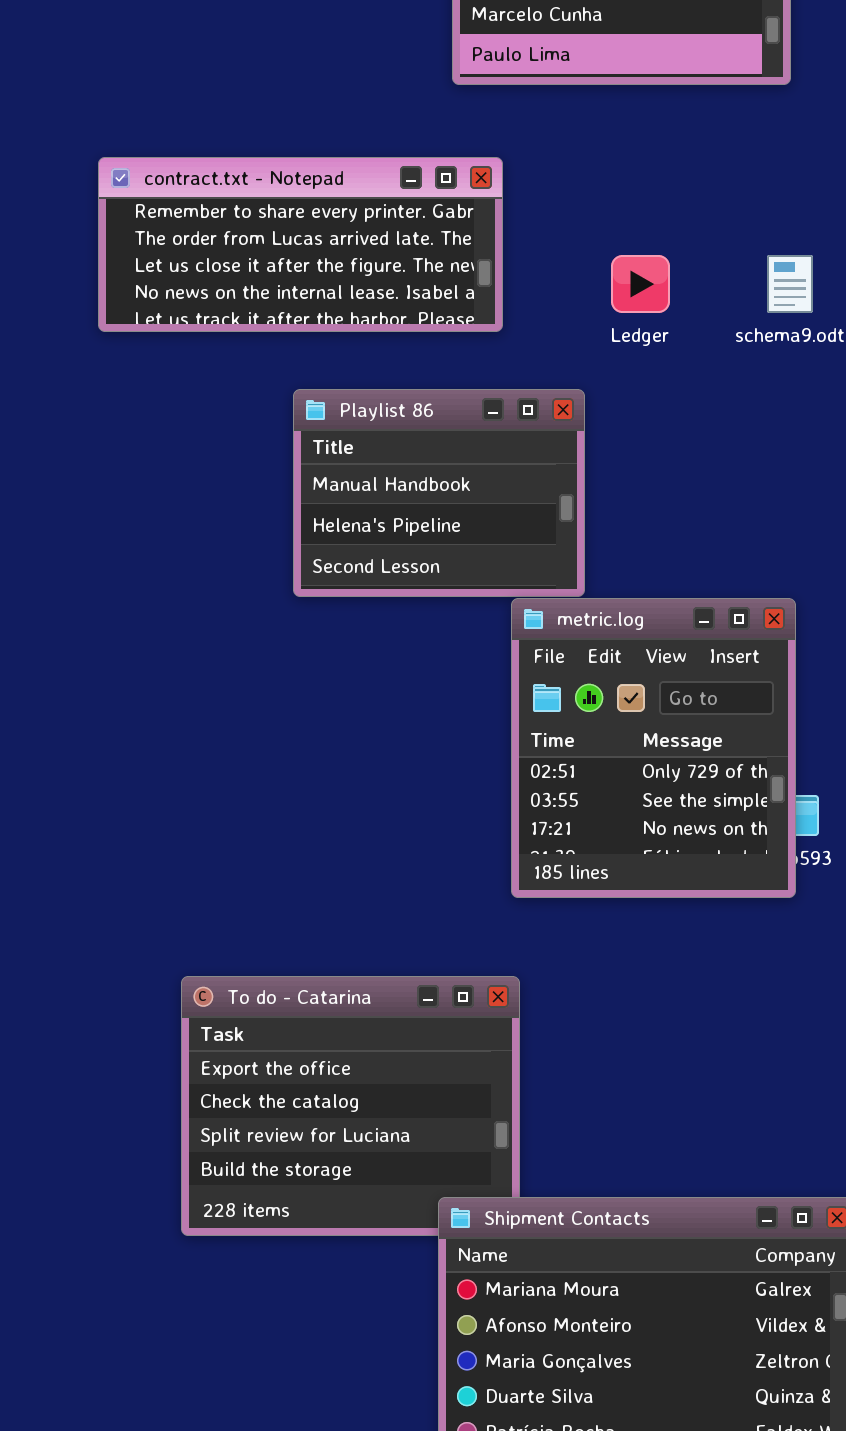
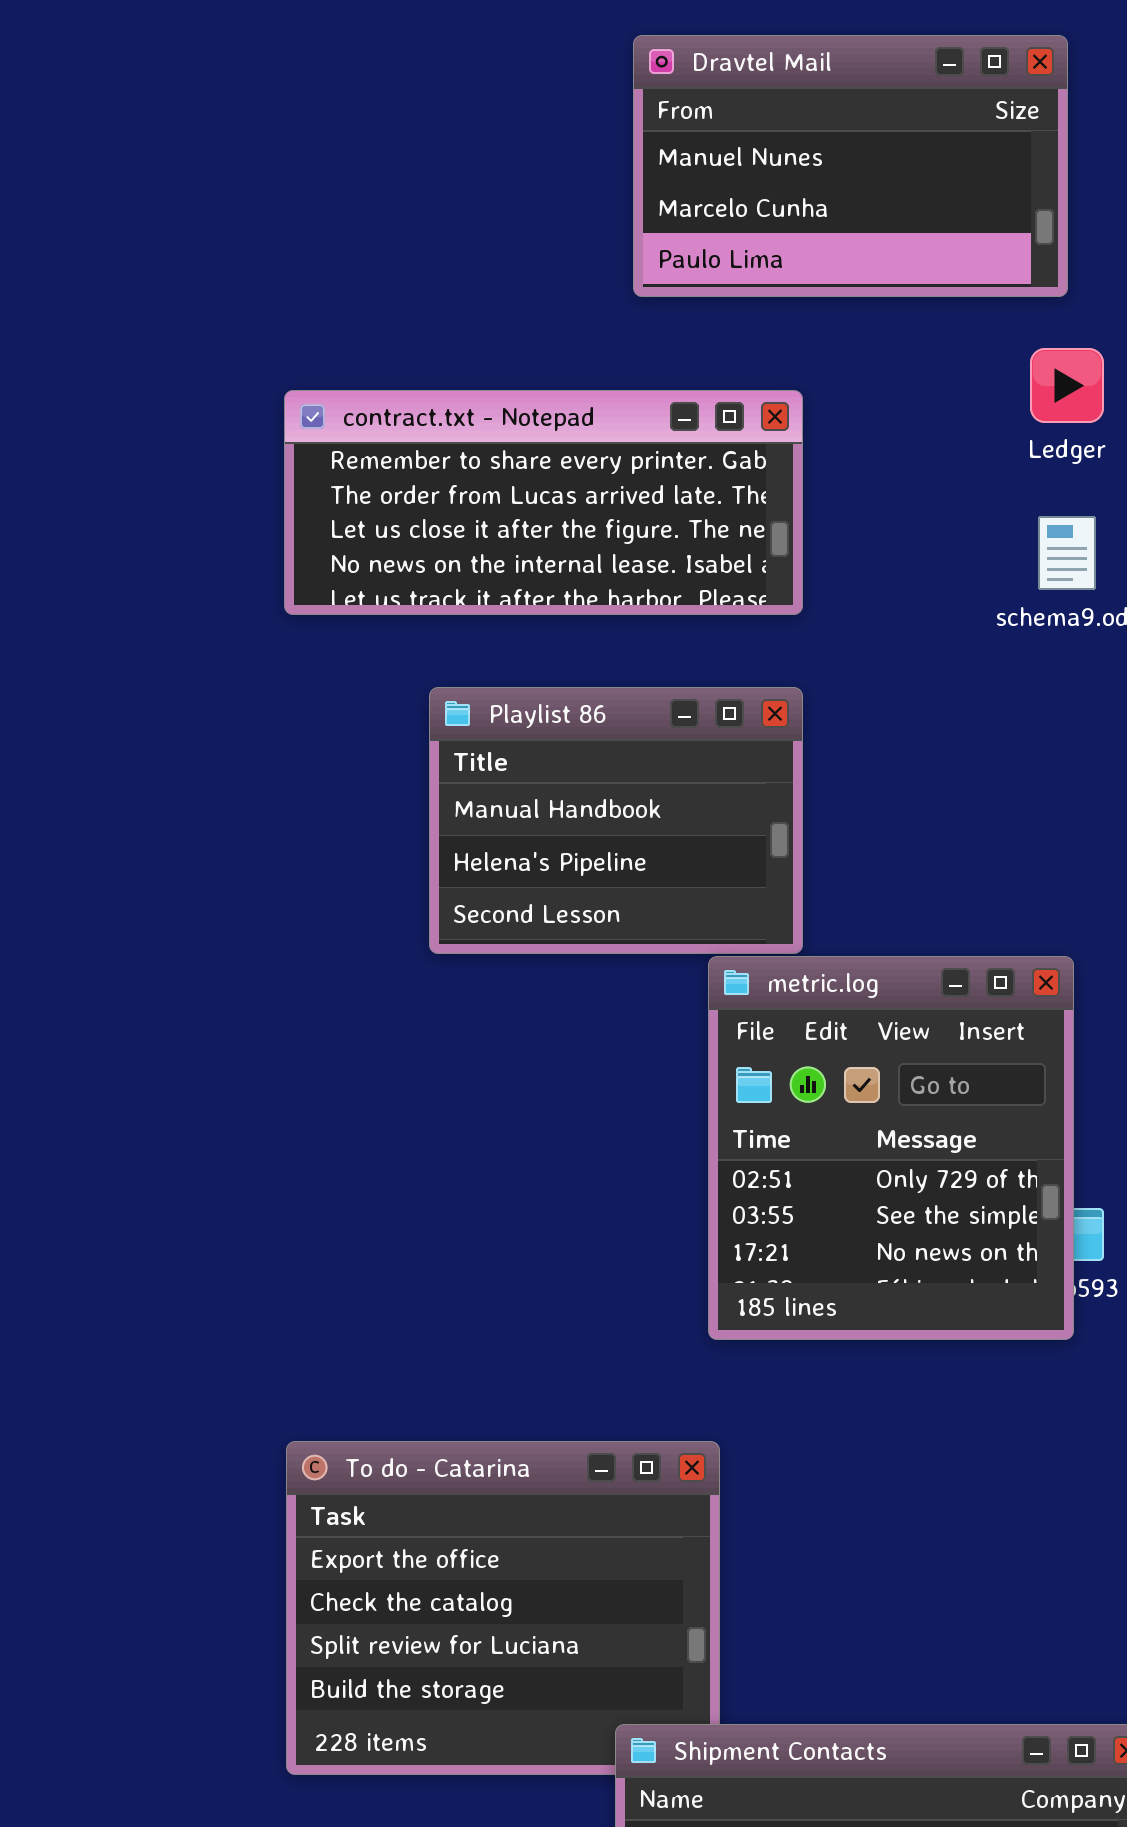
contract.txt - Notepad: [98,157,503,332] -> [284,390,803,615], moved
Ledger: [611,255,670,313] -> [1030,348,1104,423], moved

